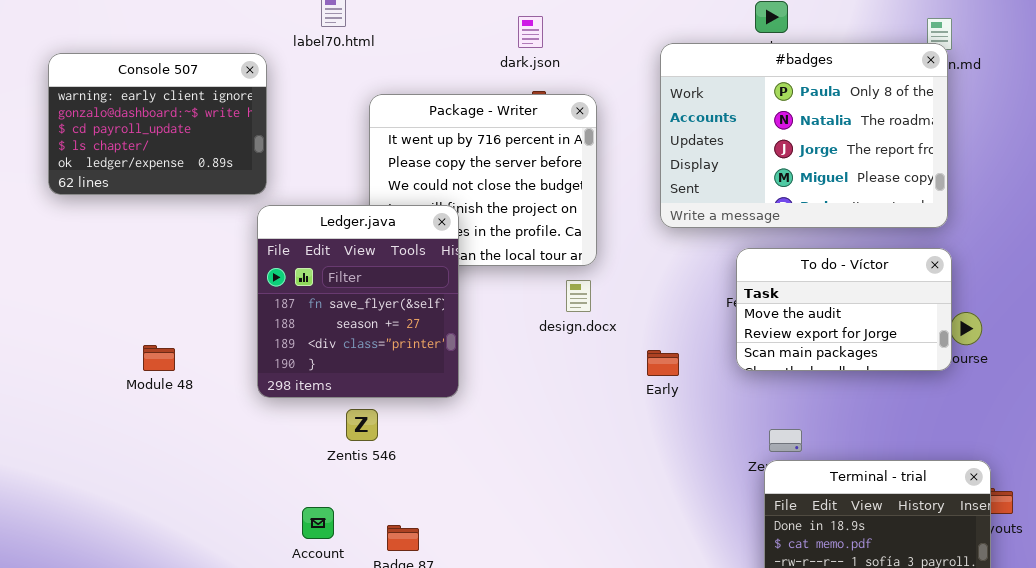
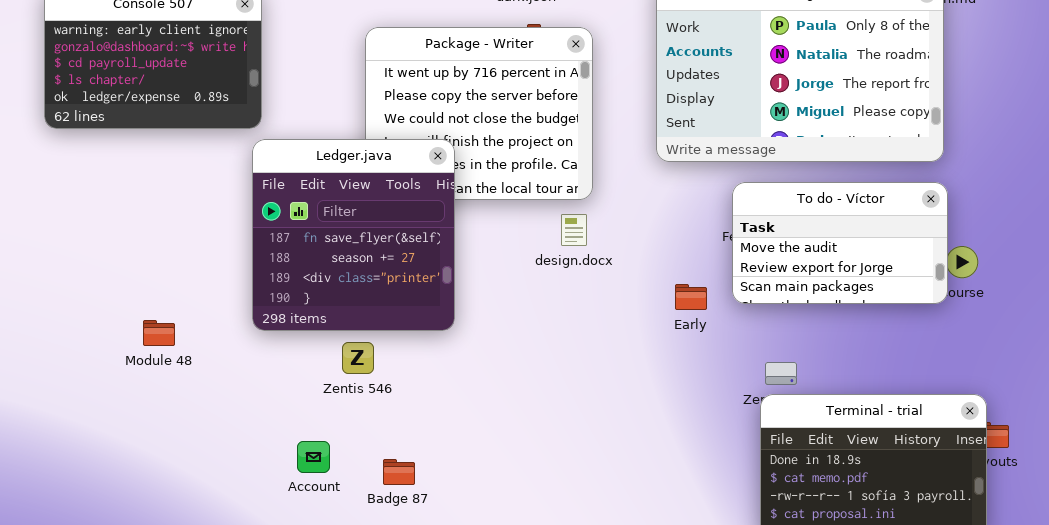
Module 48: [143,345,175,371] -> [143,320,175,346], moved
Early: [647,350,679,376] -> [675,284,707,310], moved

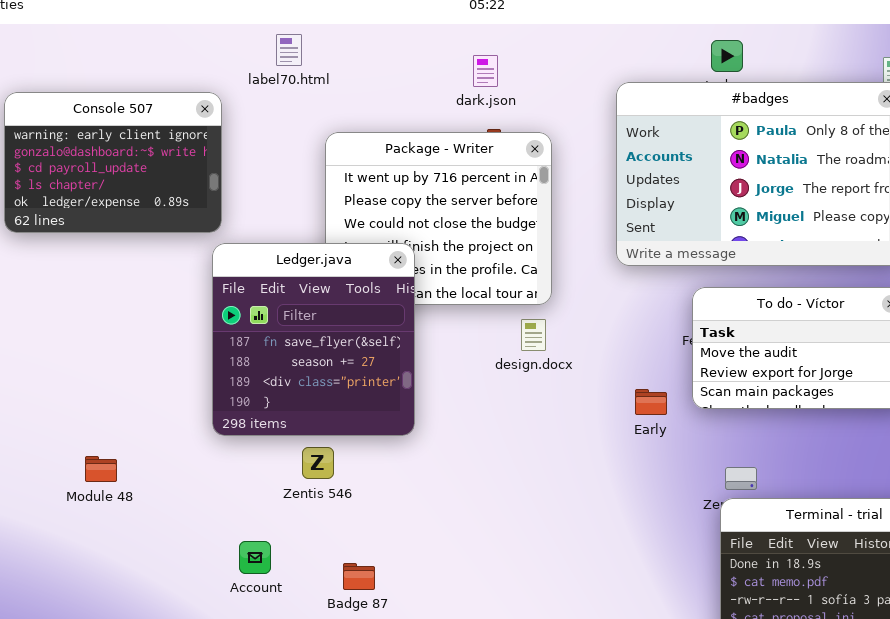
Module 48: [143,320,175,346] -> [85,456,117,482], moved
Account: [297,441,330,473] -> [239,541,271,574], moved

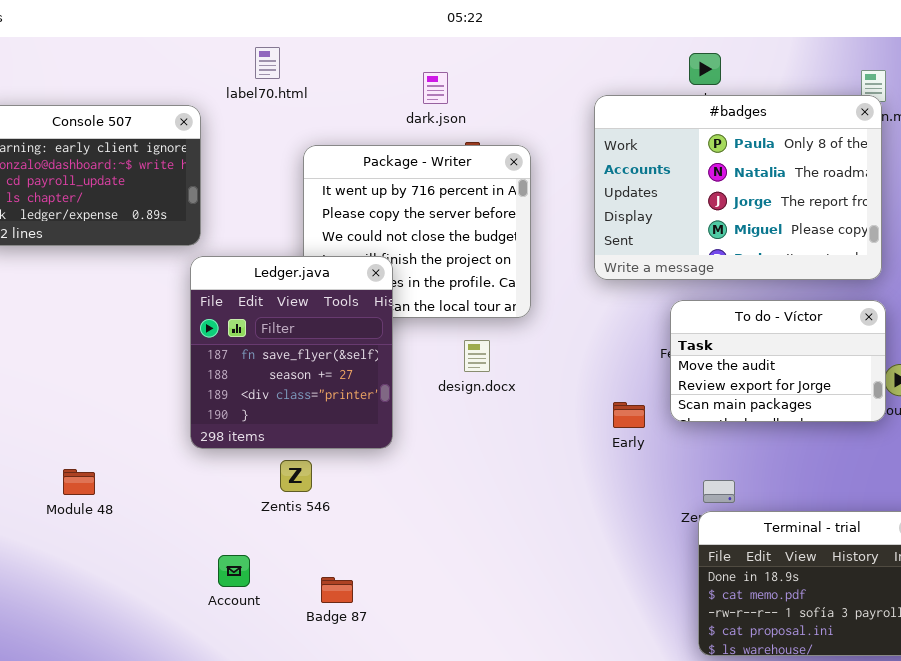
dark.json: [473,55,498,87] -> [423,72,448,104], moved
design.docx: [521,319,546,351] -> [464,340,490,372], moved

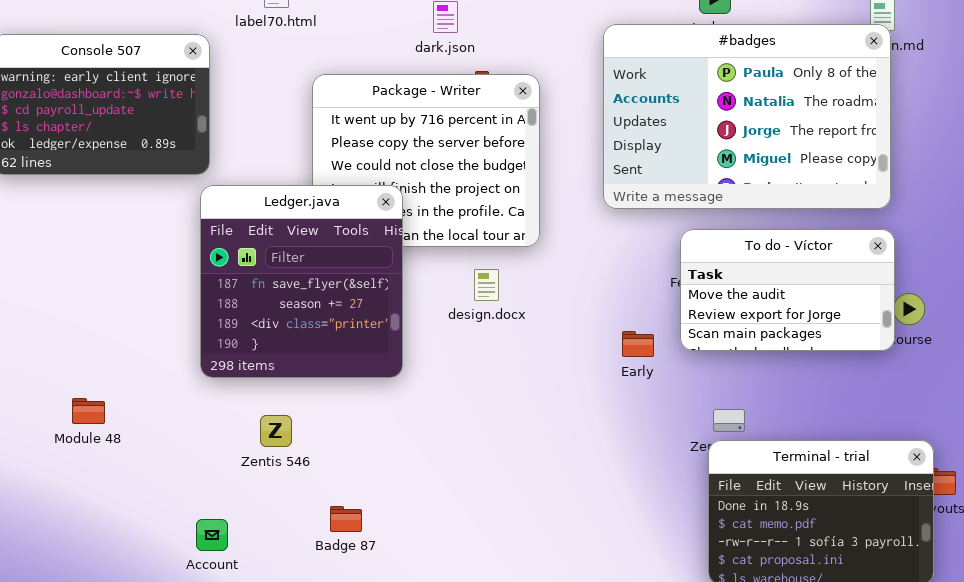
Zentis 546: [280,460,312,492] -> [260,415,292,447], moved
Account: [218,555,250,587] -> [196,519,228,551], moved

